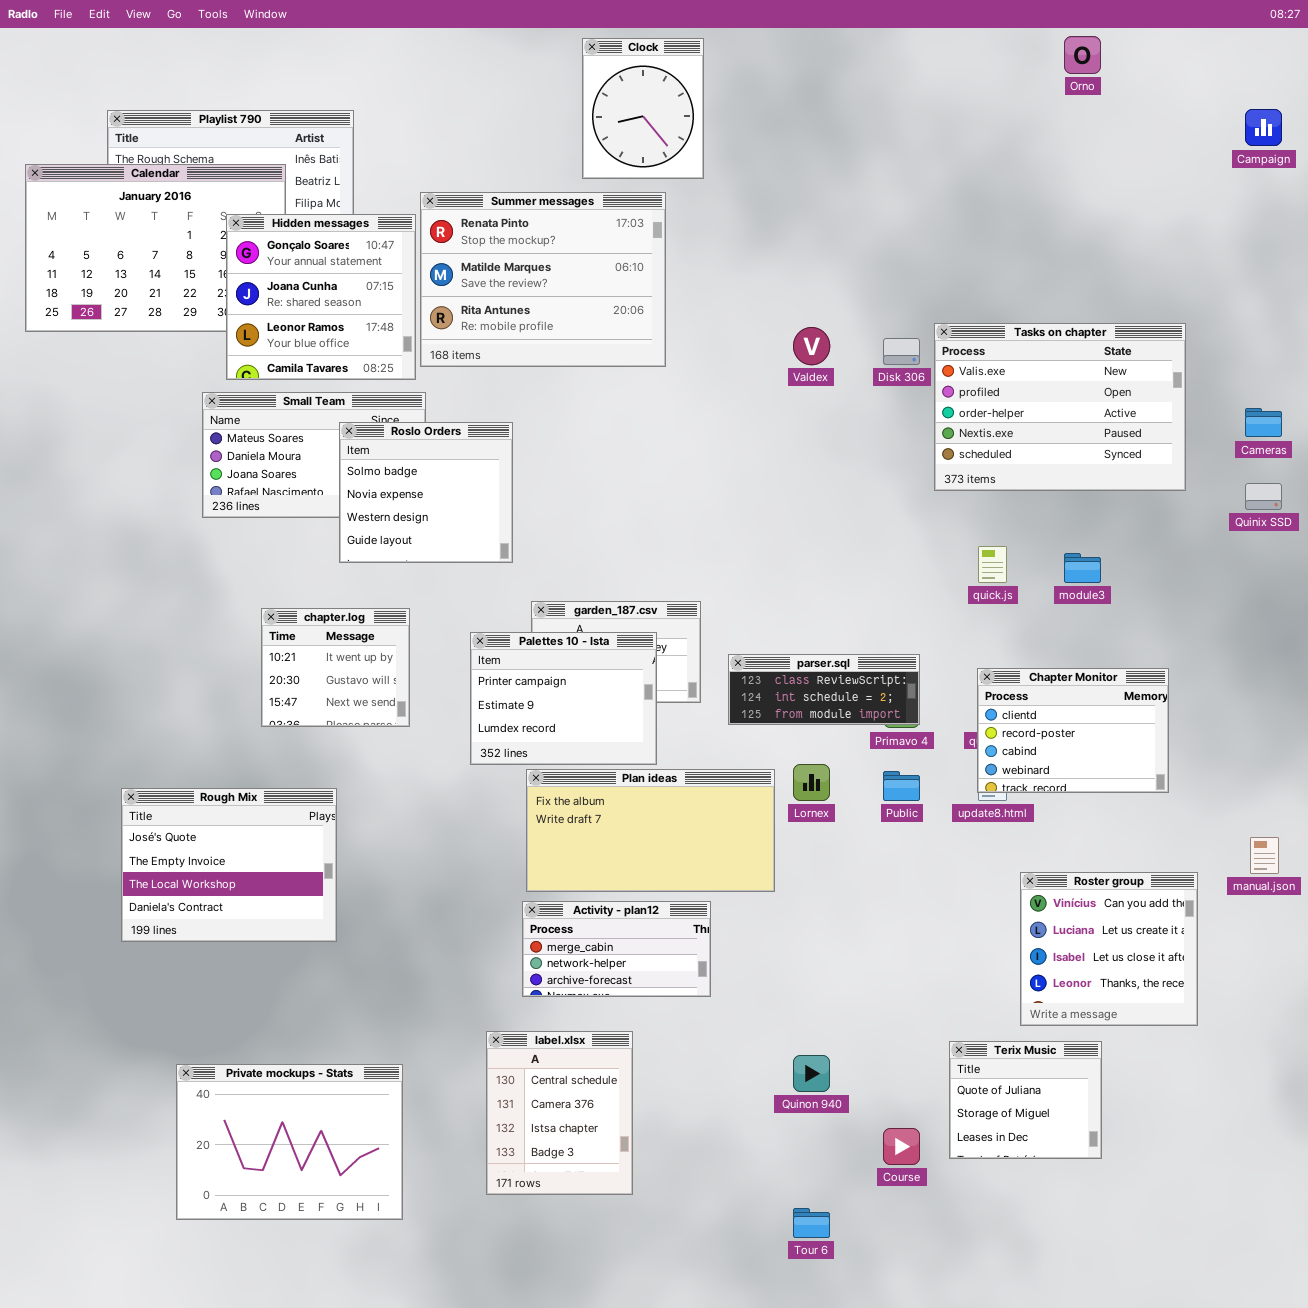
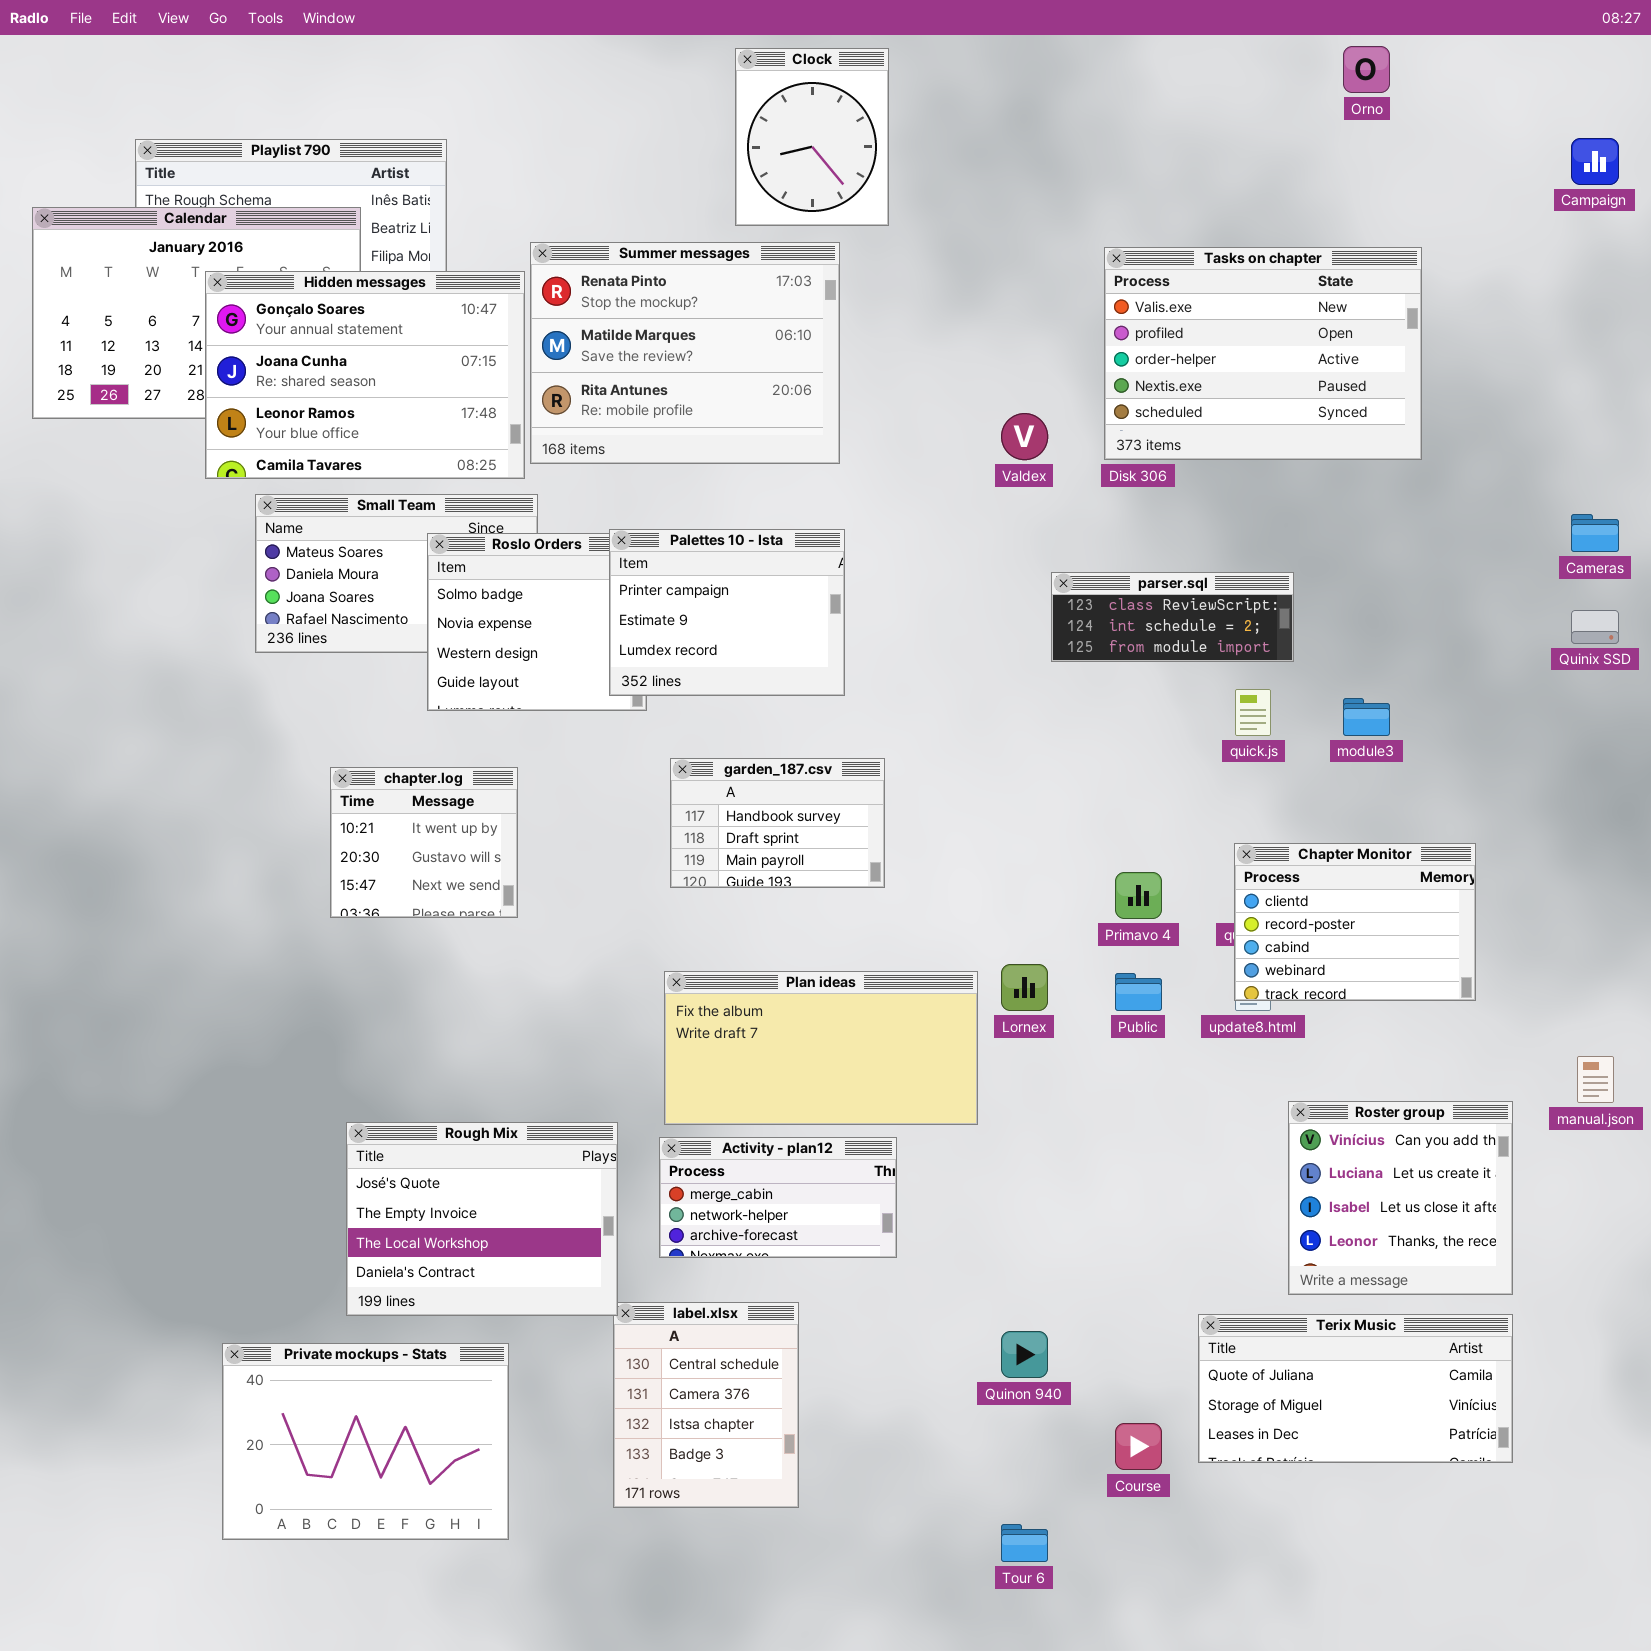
Hidden messages: [226,214,416,380] -> [205,271,525,479], resized
Tasks on chapter: [934,323,1186,491] -> [1104,247,1422,460], moved
Palettes 10 - Ista: [470,632,657,765] -> [609,529,845,696], moved
parser.sql: [728,654,920,725] -> [1051,572,1294,662], moved
Rough Mix: [121,788,337,942] -> [346,1122,618,1316], moved
Terix Music: [949,1041,1102,1159] -> [1198,1314,1513,1463], resized

